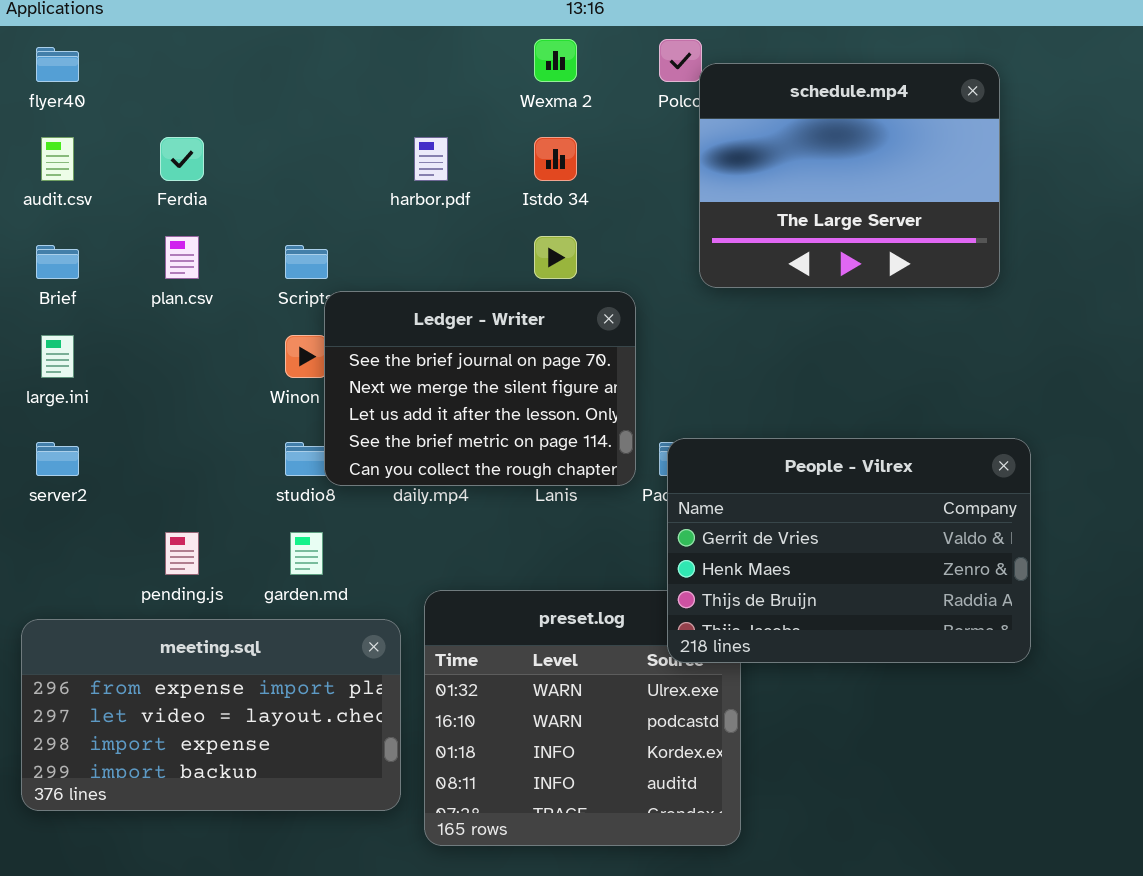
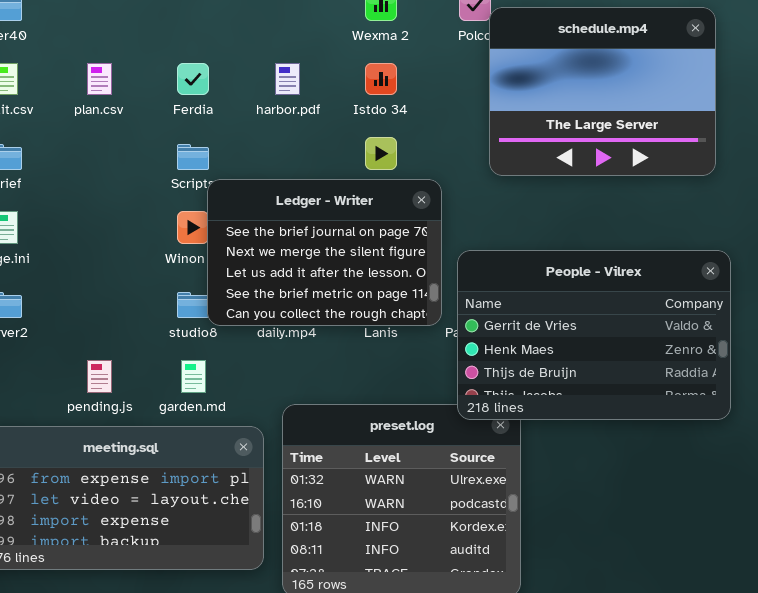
Ferdia: [160,137,204,181] -> [177,63,209,95], moved
plan.csv: [165,236,199,279] -> [87,63,112,95], moved
People - Vilrex: [667,438,1031,663] -> [457,250,731,420], moved

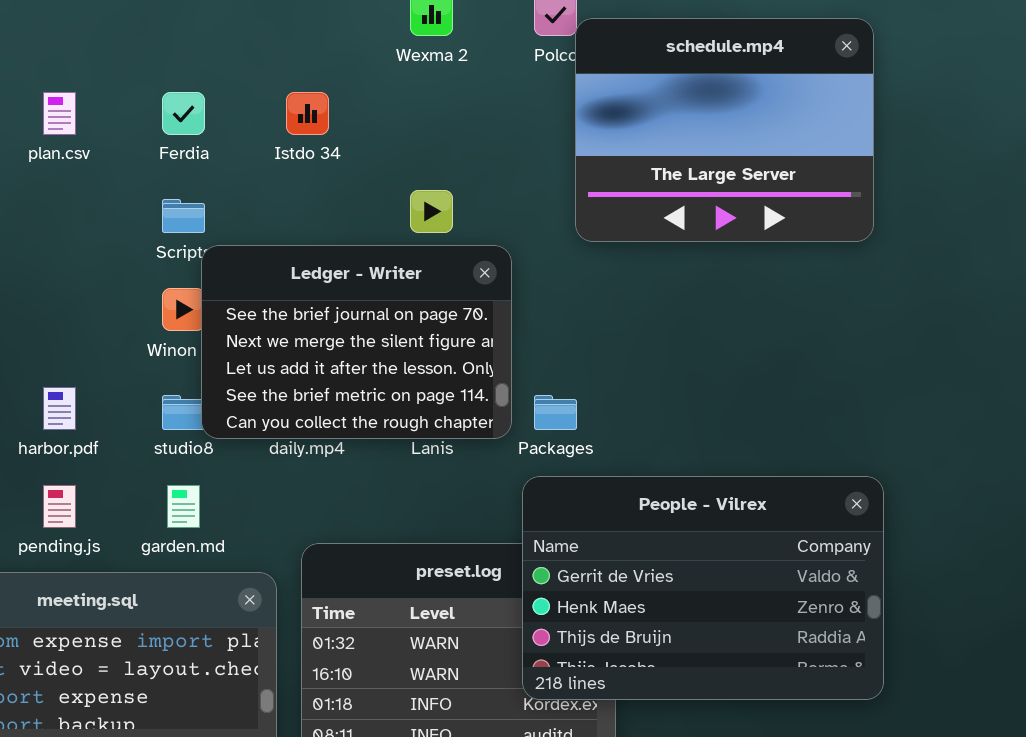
harbor.pdf: [275,63,300,95] -> [43,387,76,430], moved
Istdo 34: [365,63,397,95] -> [286,92,329,135], moved
People - Vilrex: [457,250,731,420] -> [522,476,884,700], moved

